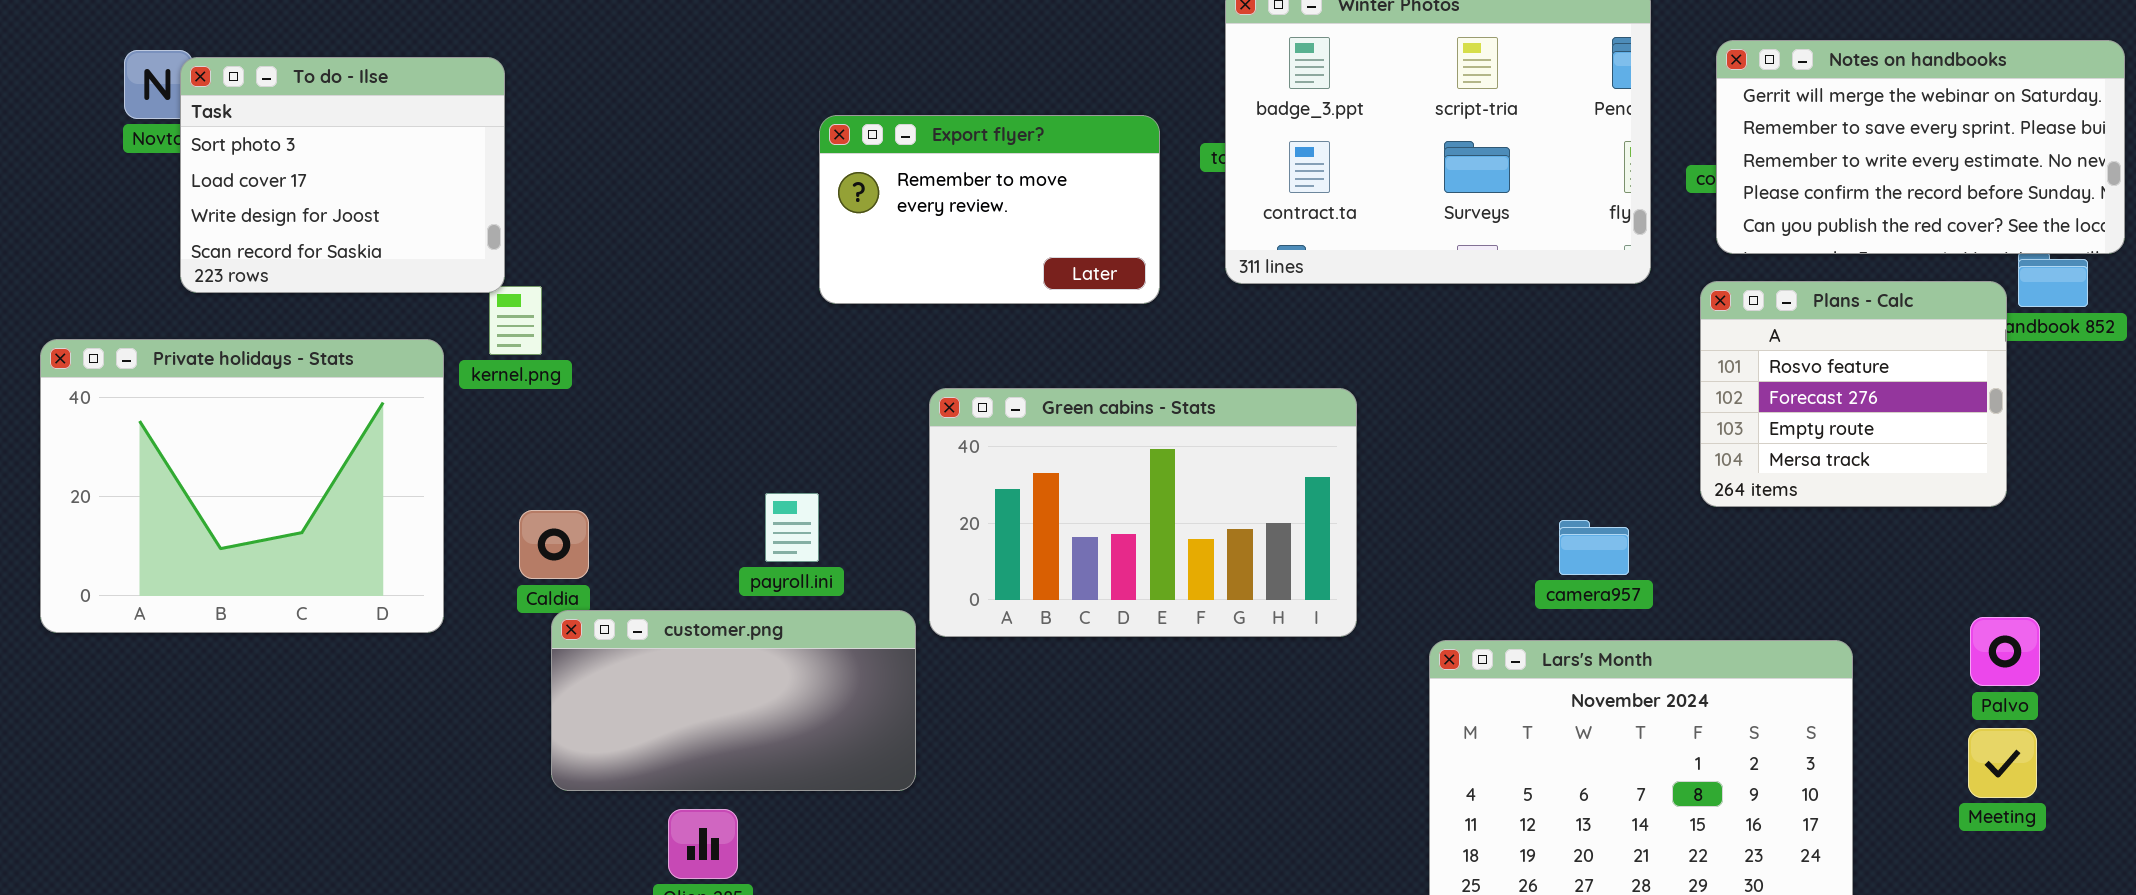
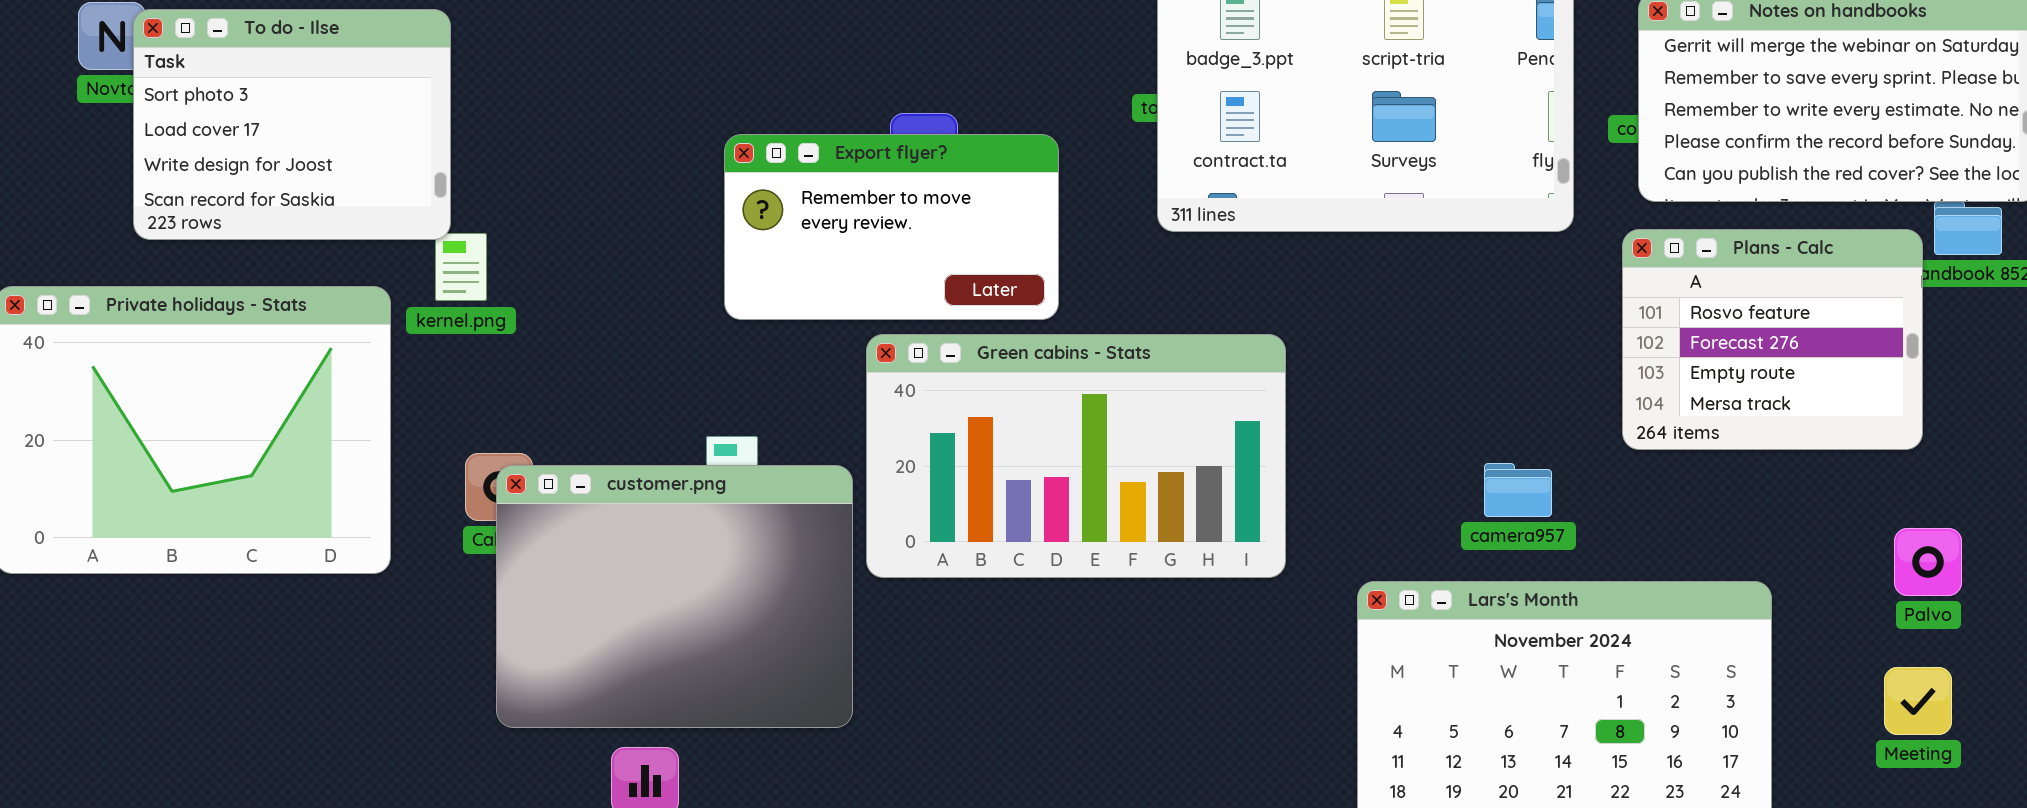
Export flyer?: [819,115,1160,304] -> [724,134,1059,320], moved
customer.png: [551,610,916,791] -> [496,465,853,728], resized
Palvo: [1970,617,2040,686] -> [1894,528,1962,596], moved

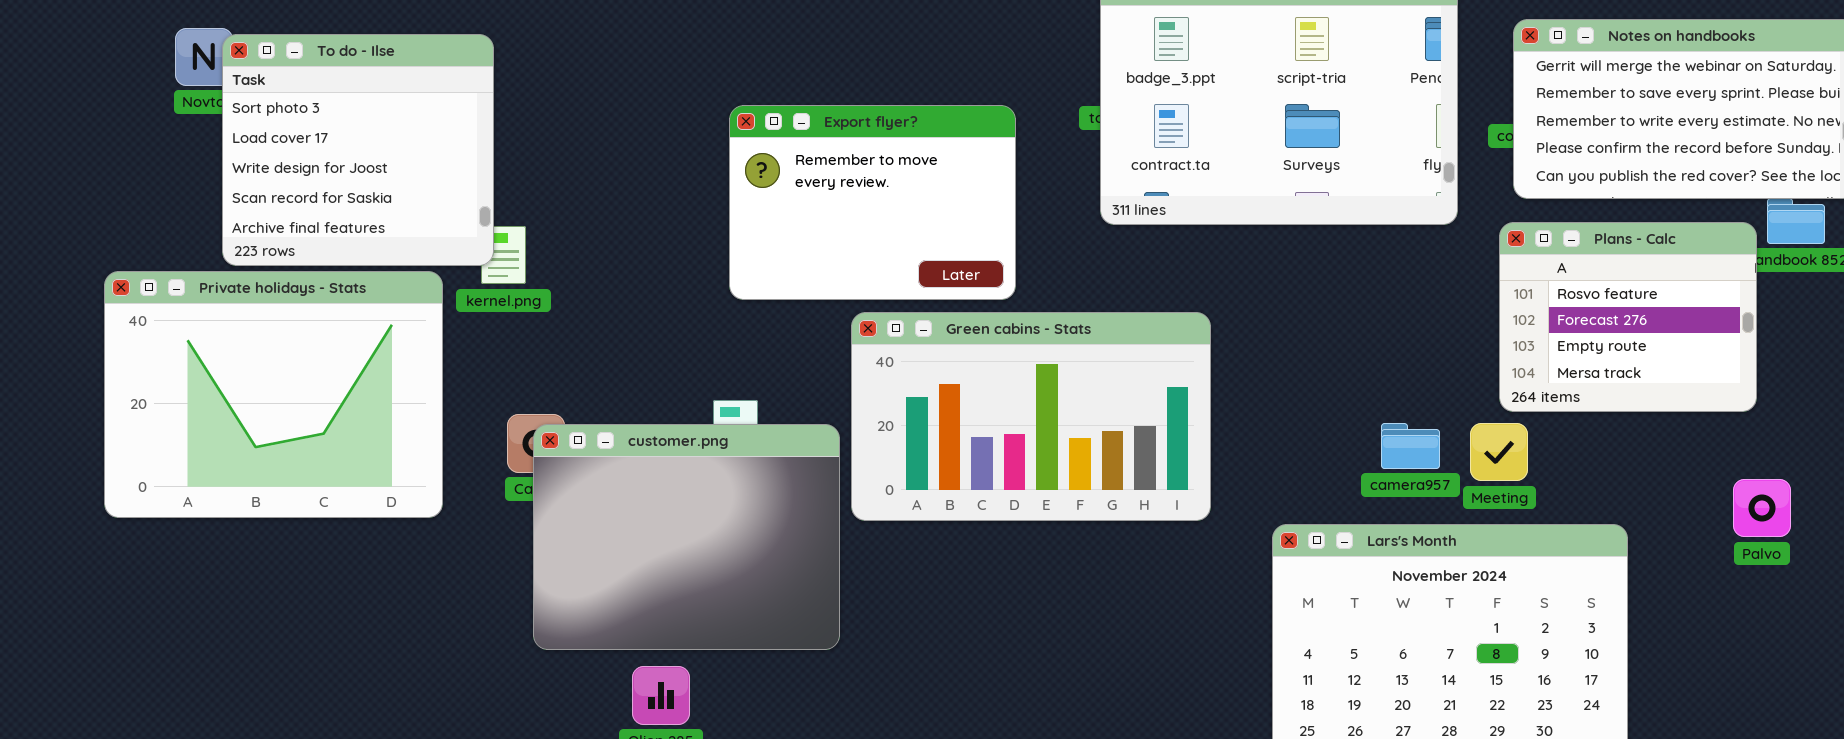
To do - Ilse: [133,9,451,240] -> [222,34,494,266], resized
Export flyer?: [724,134,1059,320] -> [729,105,1016,300], resized
Meeting: [1884,667,1952,735] -> [1470,423,1528,481], moved

